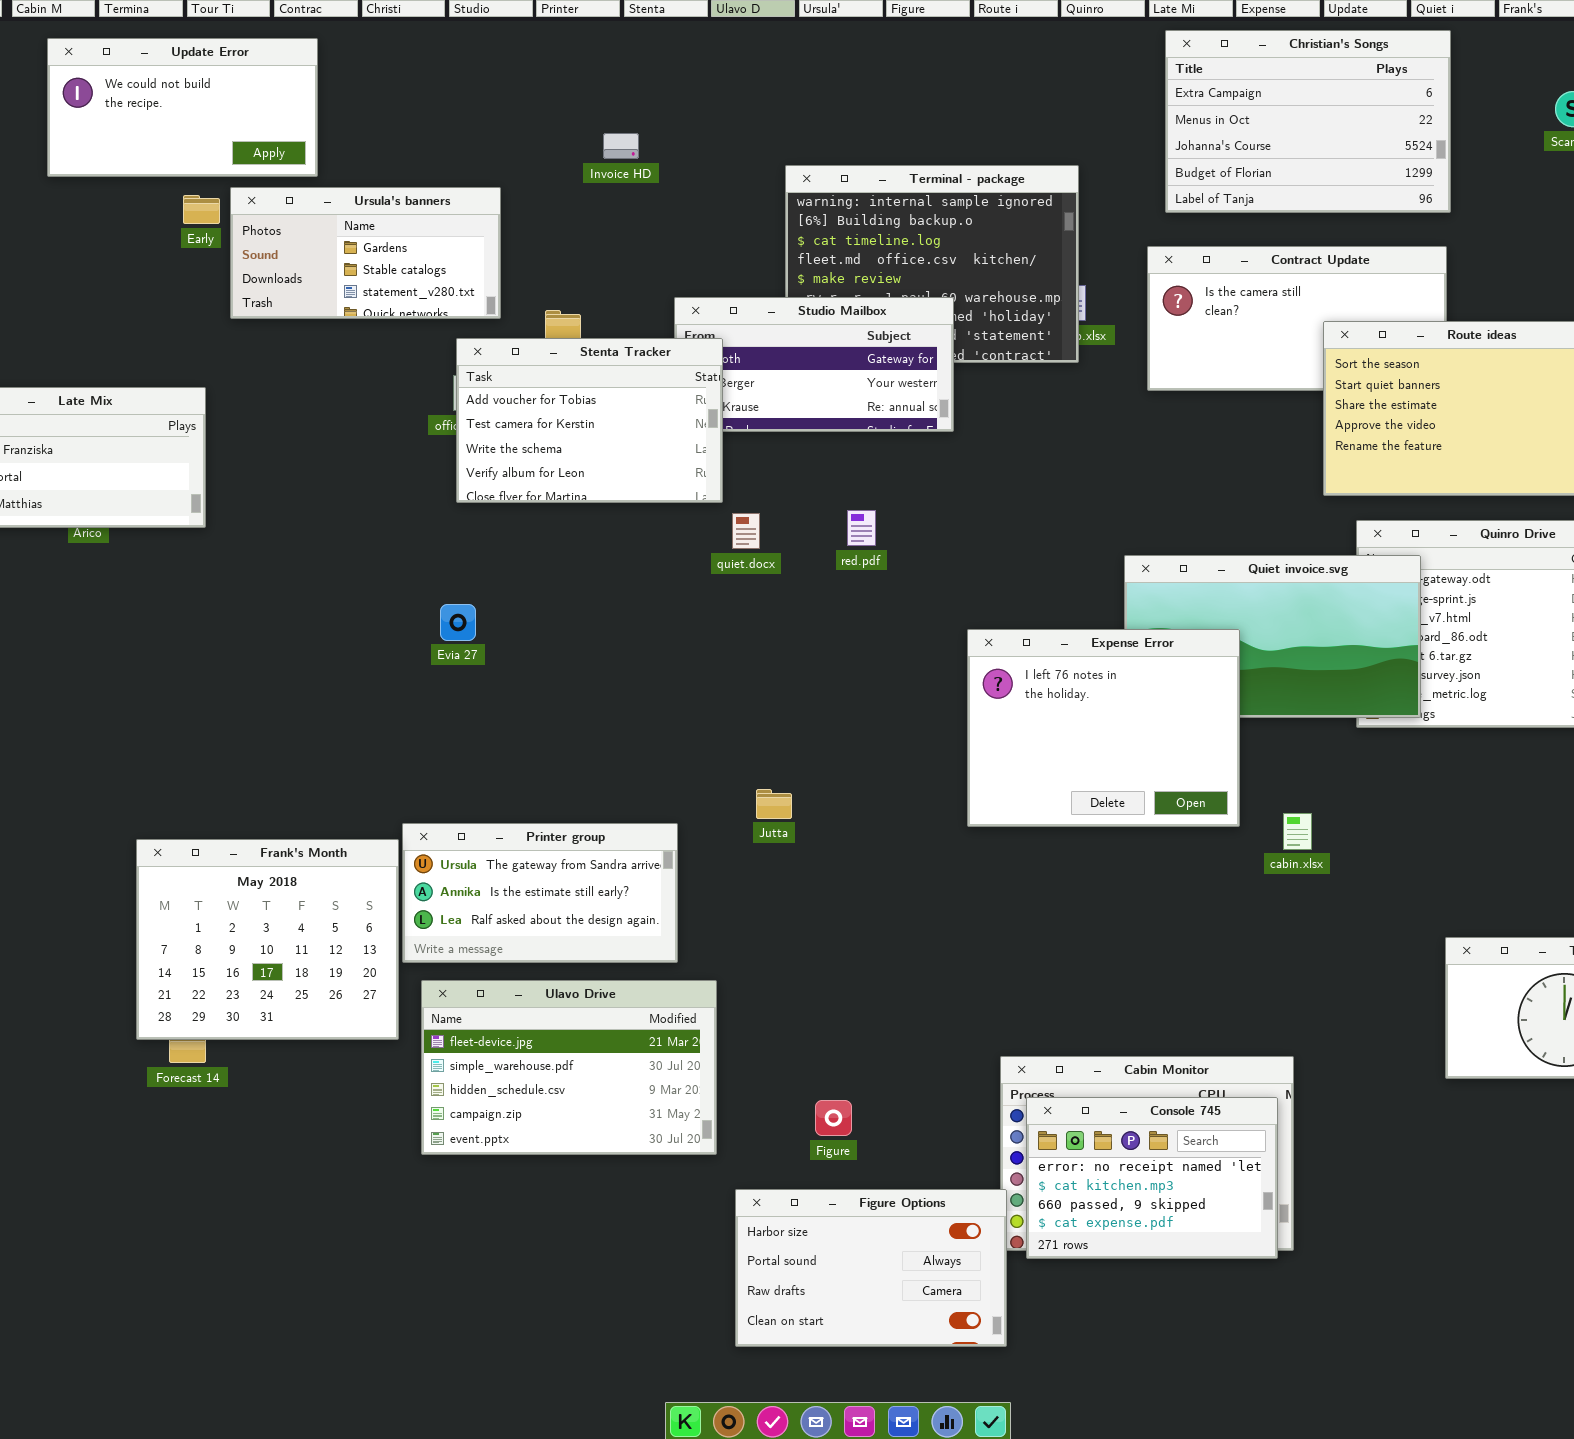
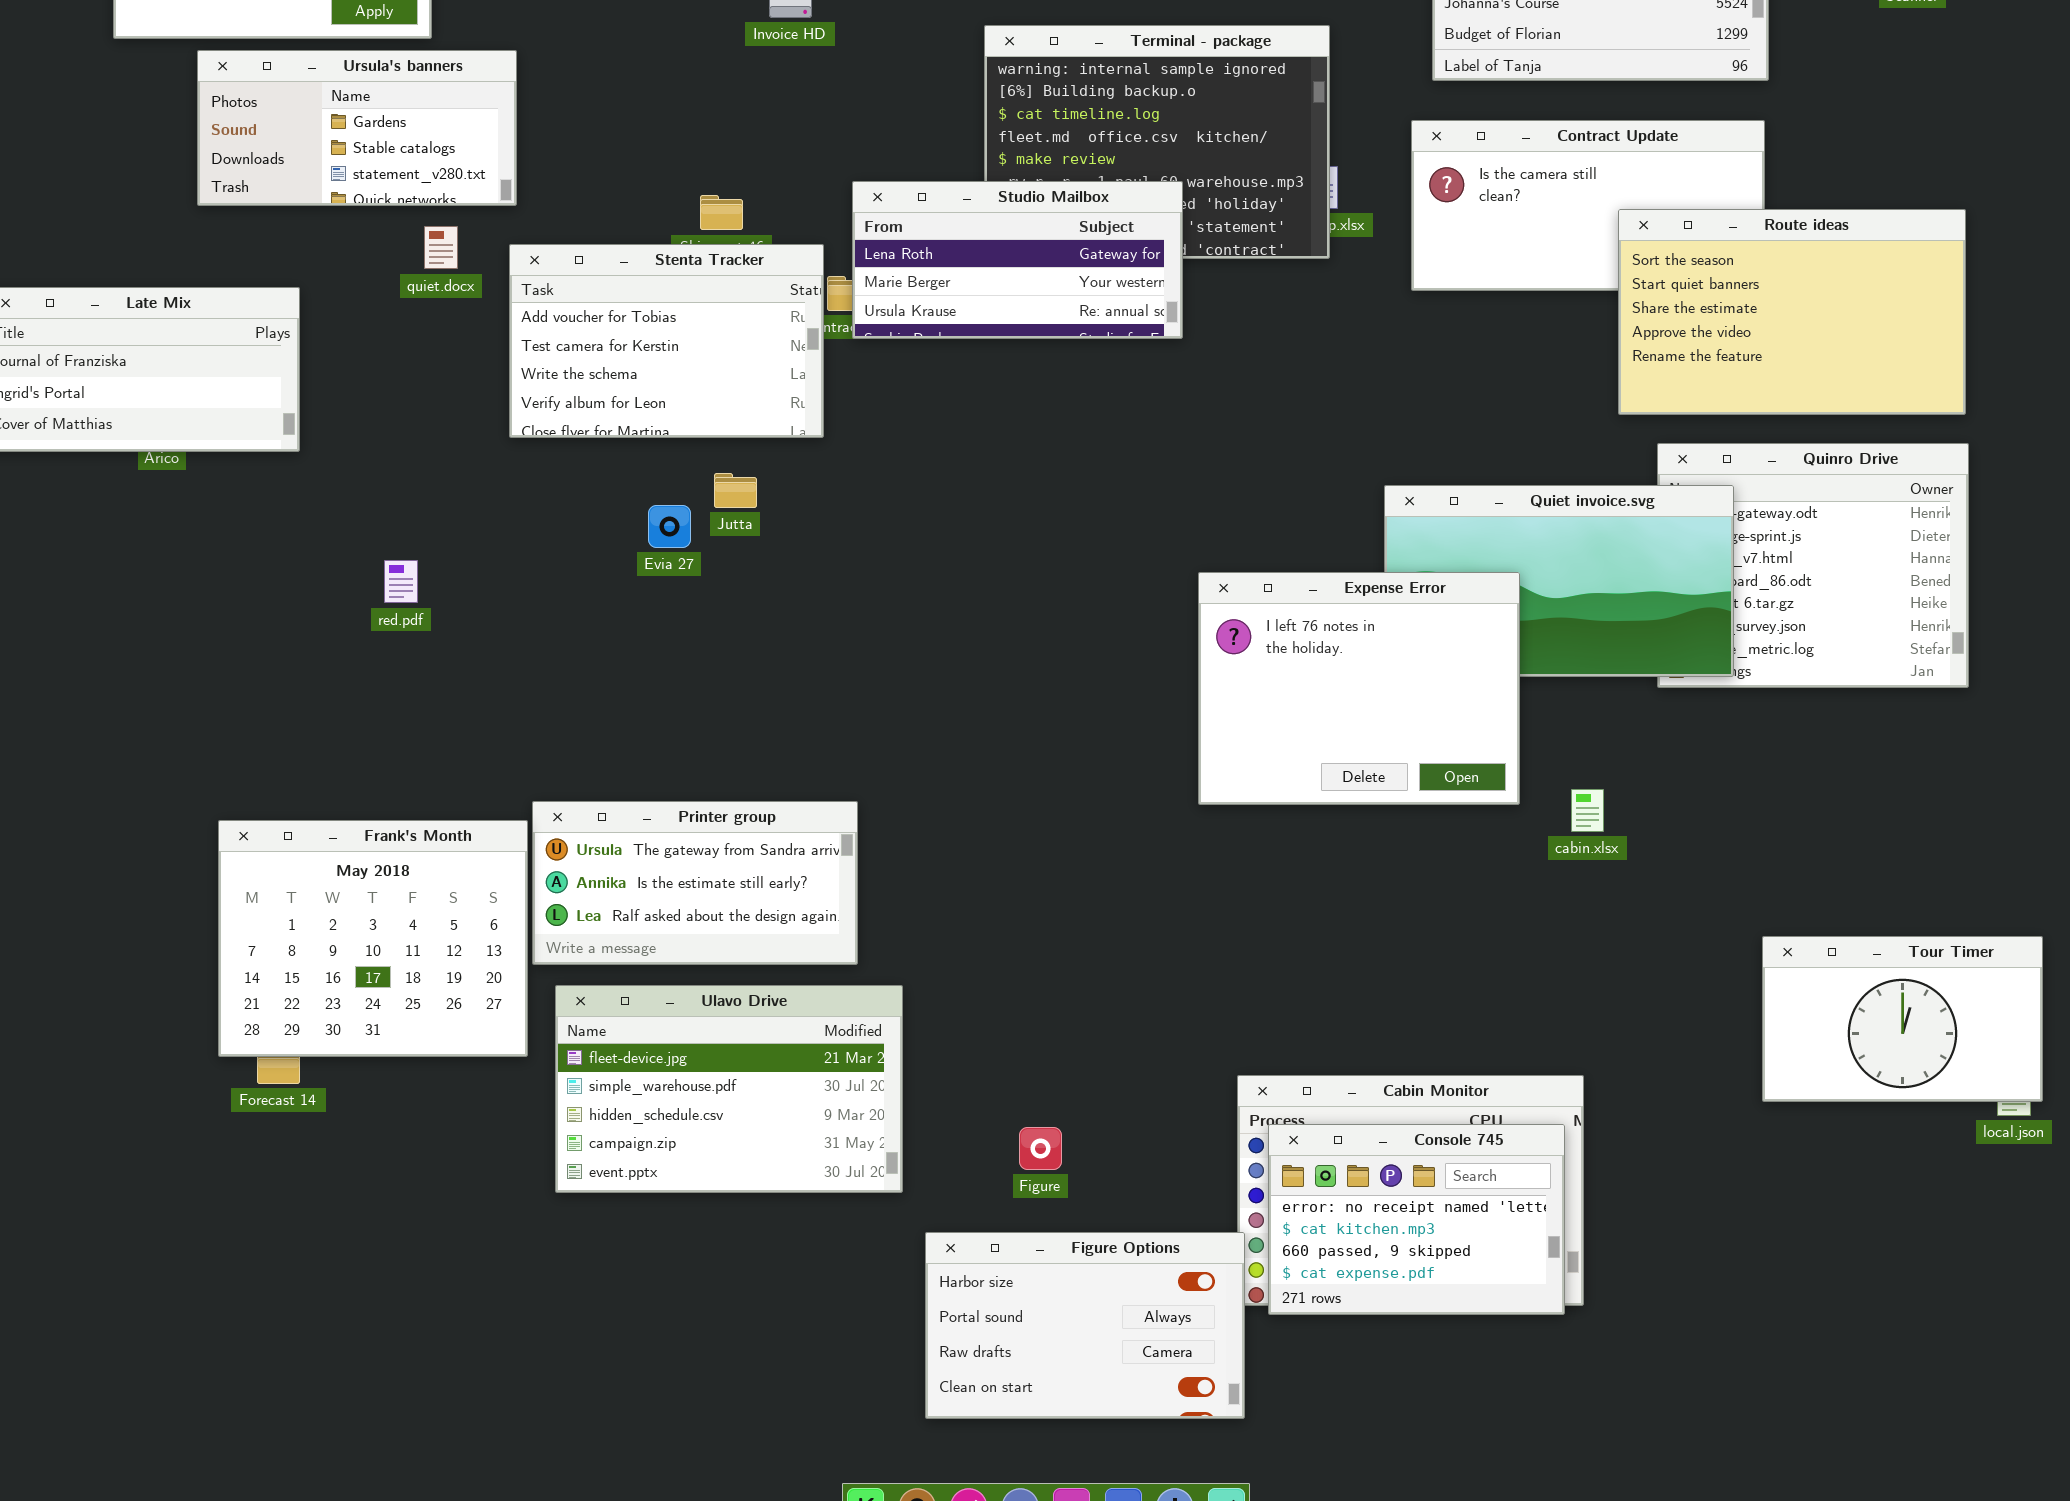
Ursula's banners: [230,187,501,319] -> [197,50,517,206], moved
Stenta Tracker: [456,338,723,503] -> [509,244,824,438], moved
red.pdf: [847,510,876,546] -> [384,560,418,603], moved
quiet.docx: [732,513,760,549] -> [424,226,458,269], moved
Evia 27: [440,604,476,641] -> [648,505,691,548], moved
Jutta: [756,789,792,819] -> [714,473,757,508], moved

